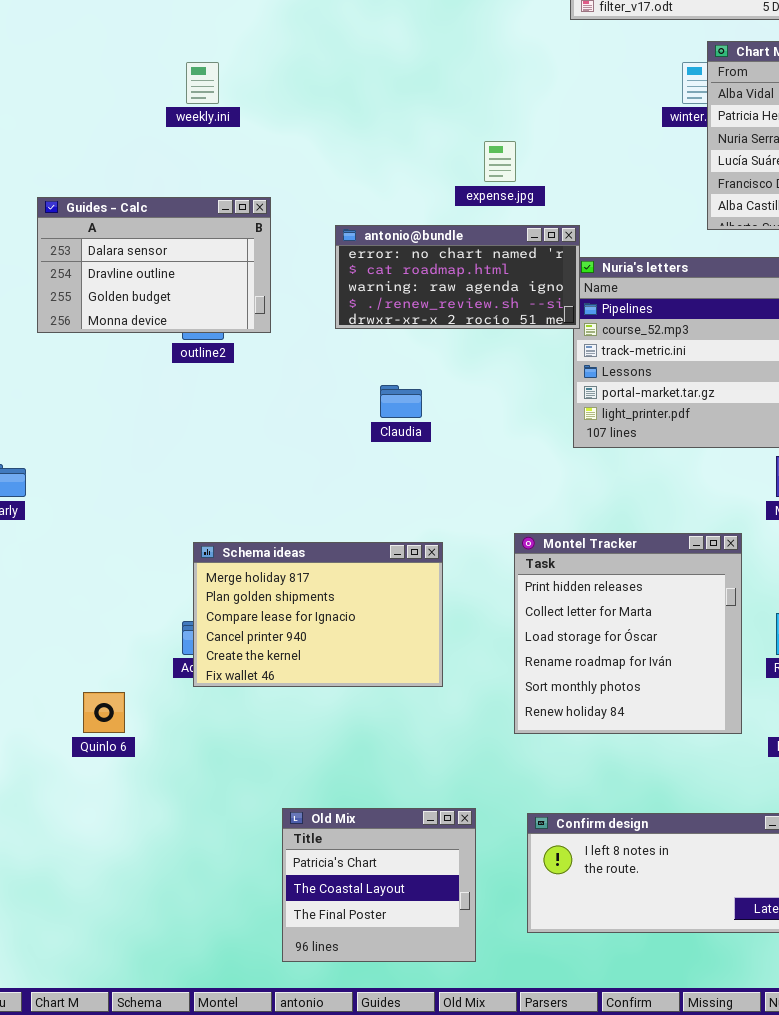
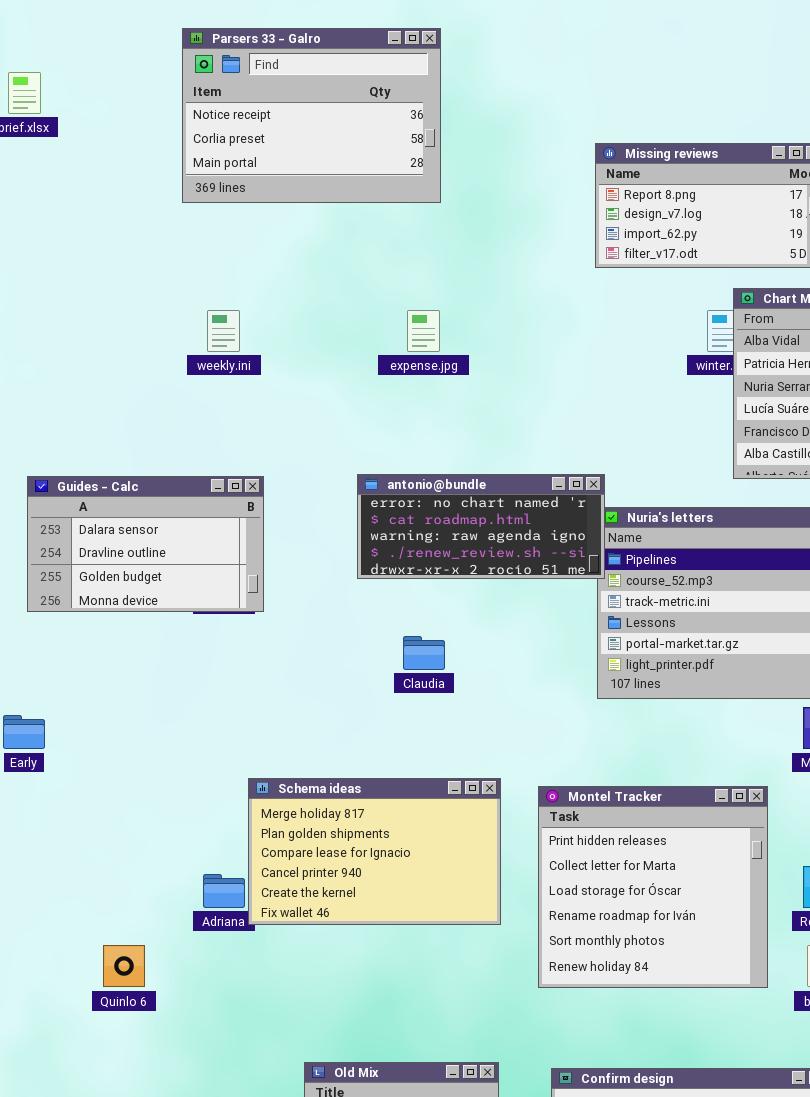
expense.jpg: [484,141,516,182] -> [407,310,440,352], moved
Guides - Calc: [37,197,271,333] -> [27,476,264,612], moved
Schema ideas: [193,542,443,687] -> [248,778,501,925], moved

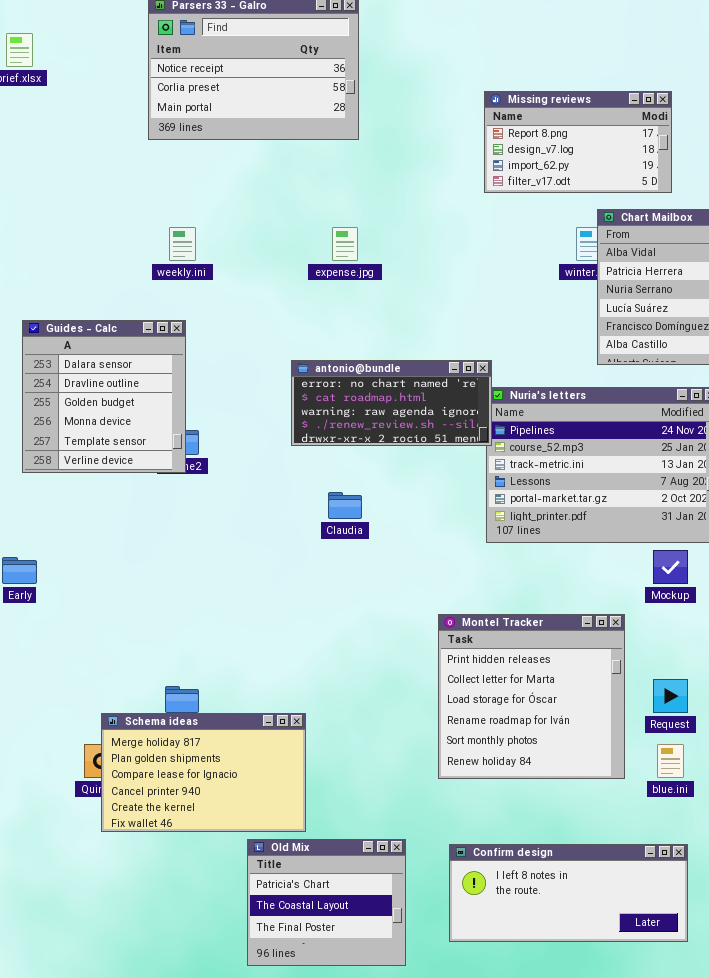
Guides - Calc: [27,476,264,612] -> [22,320,186,473], resized
Schema ideas: [248,778,501,925] -> [101,713,306,832], moved

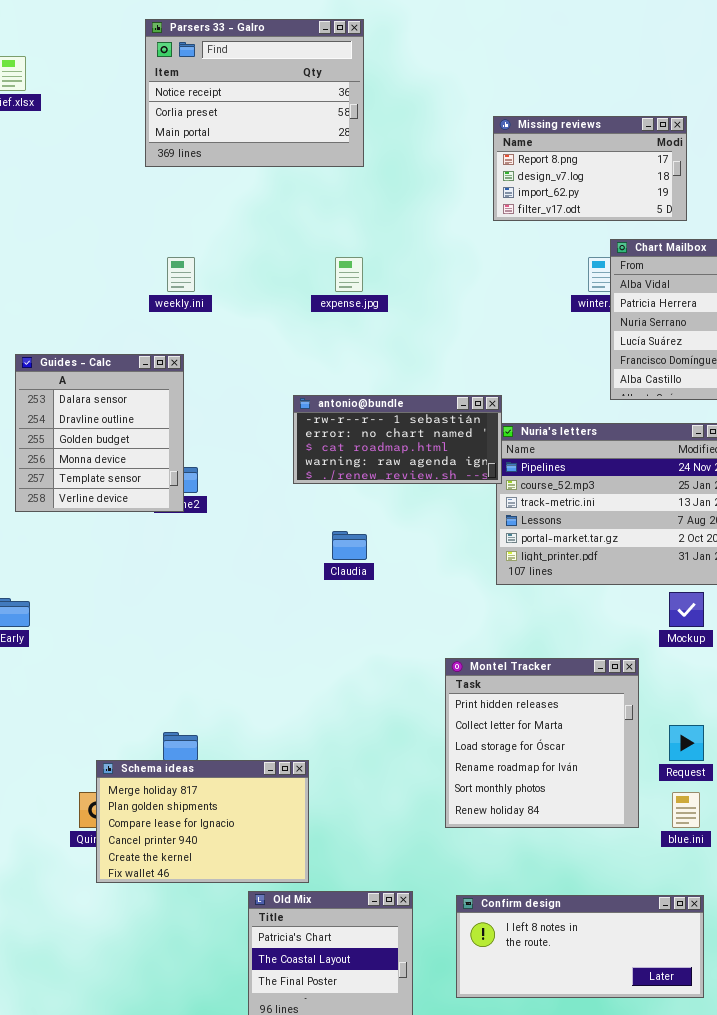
antonio@bundle: [291,360,492,446] -> [293,395,502,484], scrolled up 1 row

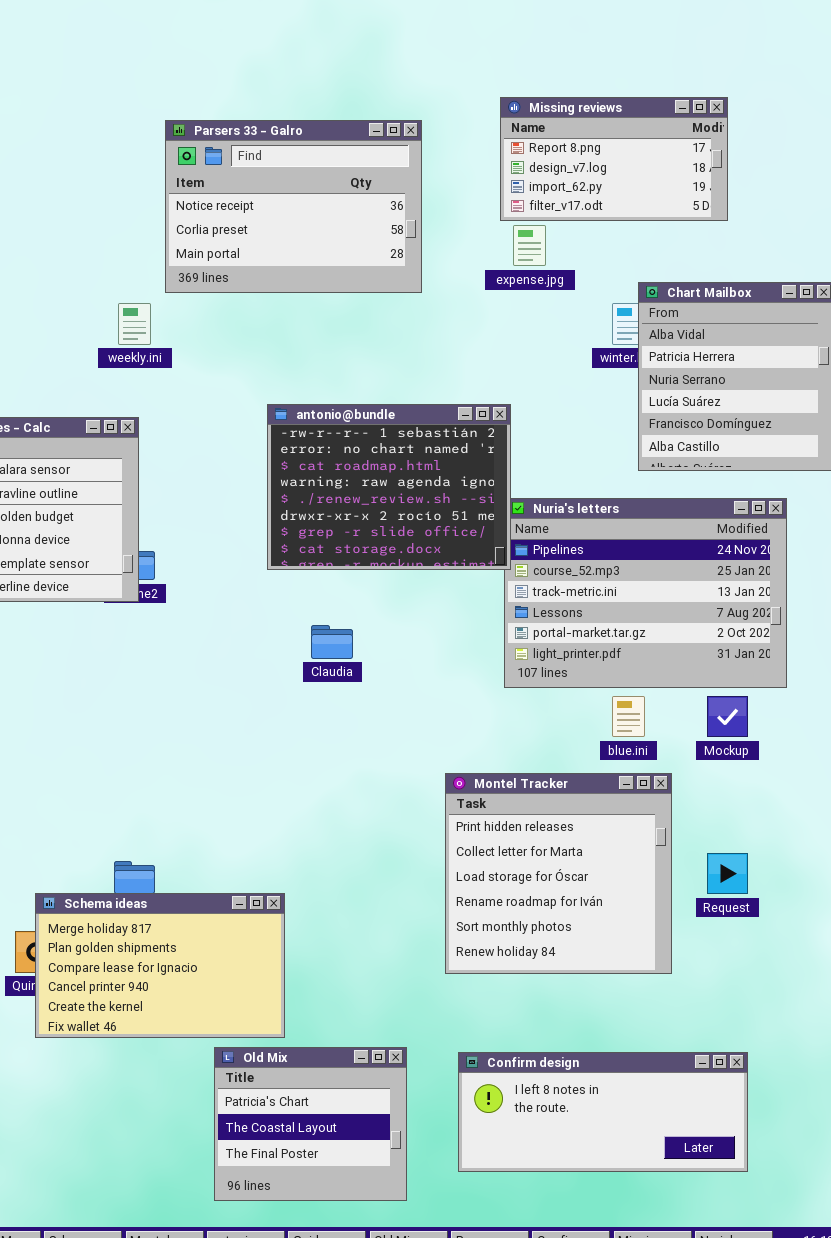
Parsers 33 - Galro: [145,19,364,167] -> [165,120,422,293], moved
Missing reviews: [493,116,687,221] -> [500,97,728,221], moved
expense.jpg: [335,257,363,292] -> [513,225,546,266], moved
antonio@bundle: [293,395,502,484] -> [267,404,511,570], resized
blue.ini: [672,792,700,828] -> [612,696,645,737], moved

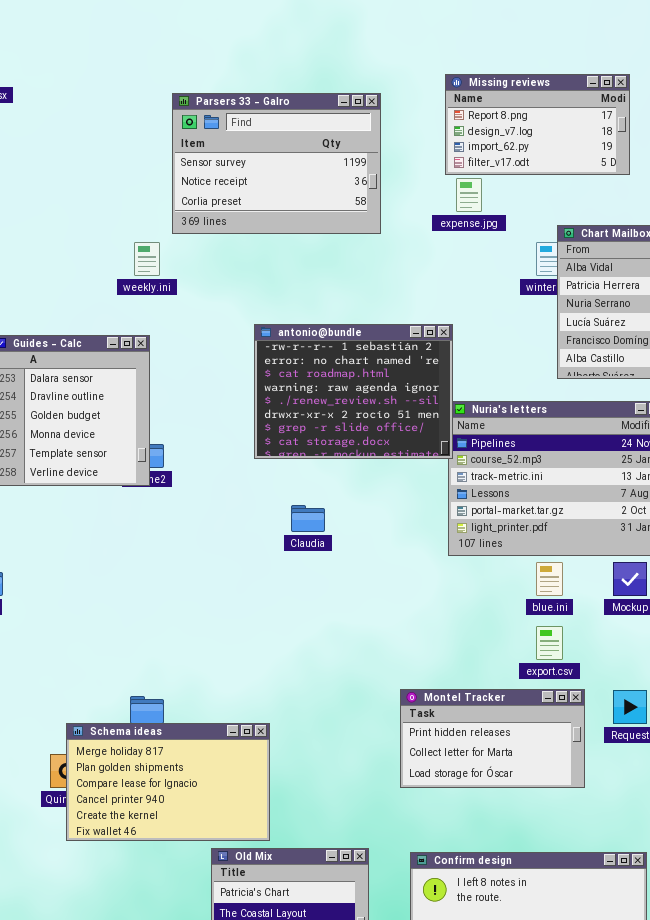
Parsers 33 - Galro: [165,120,422,293] -> [172,93,381,234], scrolled up 1 row
Montel Tracker: [445,773,672,974] -> [400,689,585,788], resized

